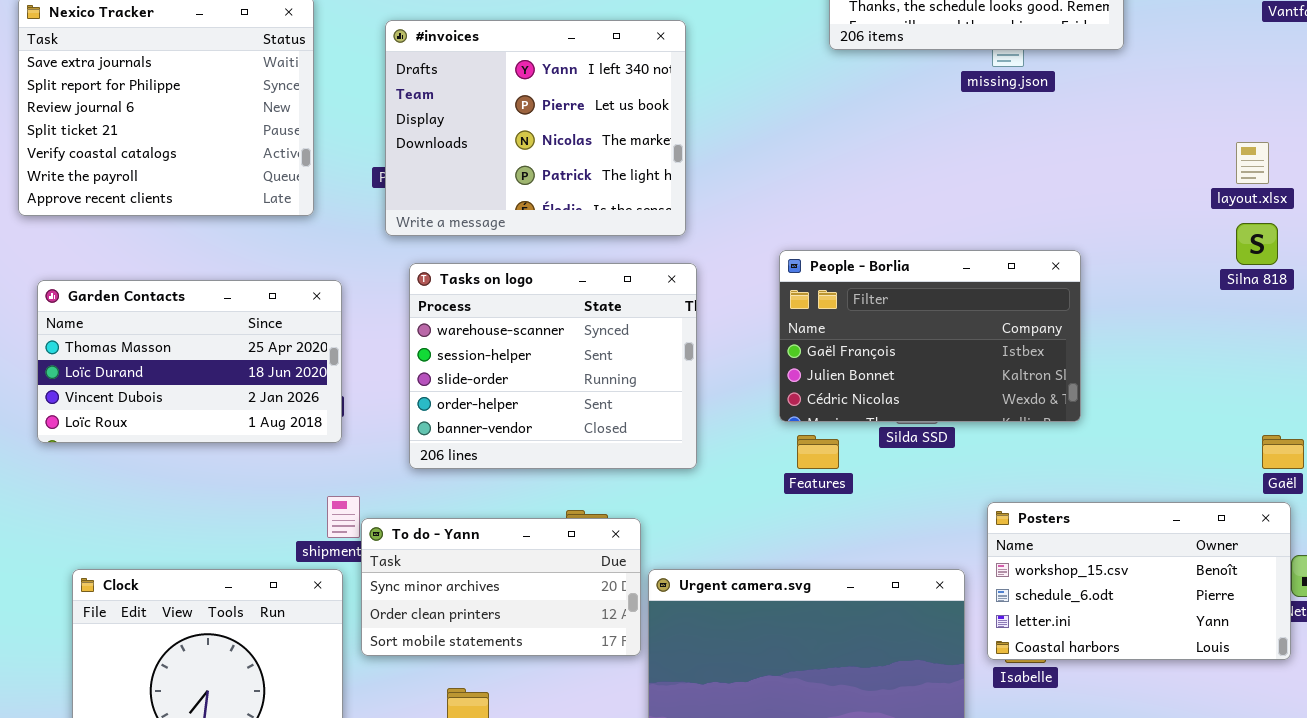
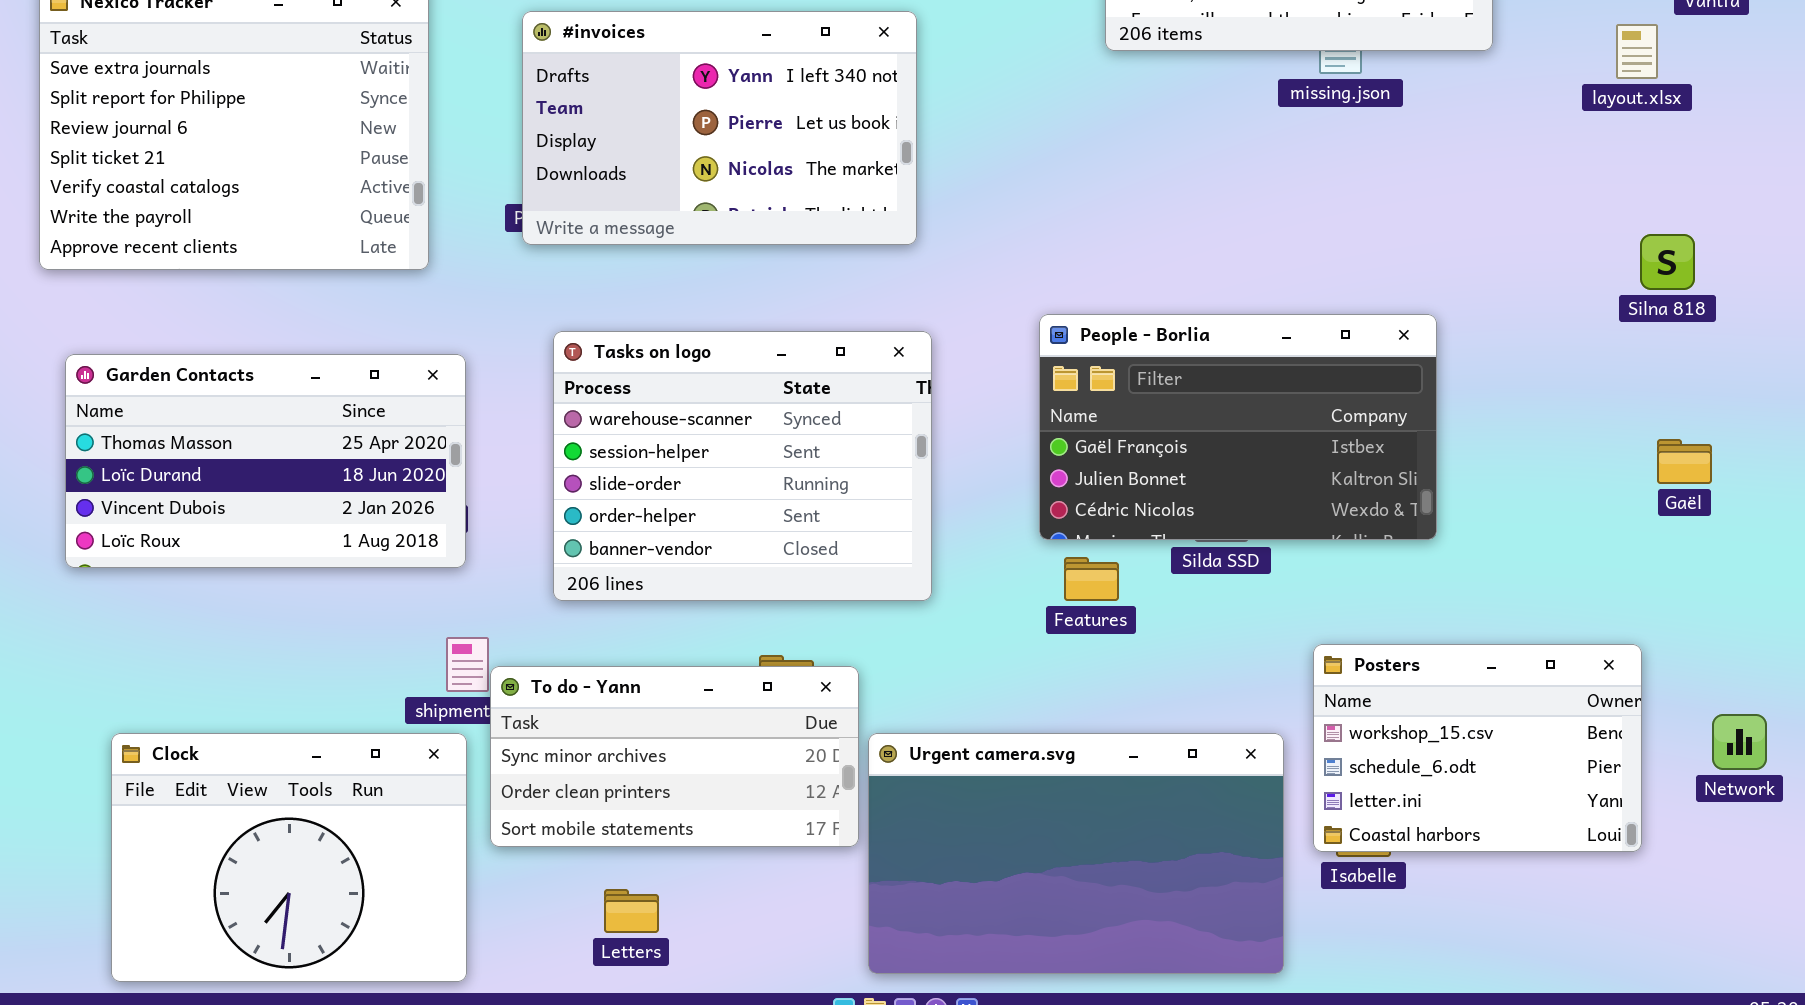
#invoices: [385,20,686,236] -> [522,11,917,245], resized
layout.xlsx: [1236,142,1269,184] -> [1616,24,1658,79], moved
Silna 818: [1236,223,1278,265] -> [1640,234,1695,290], moved
Gaël: [1262,435,1304,469] -> [1657,439,1712,484], moved
Posters: [987,502,1291,660] -> [1313,644,1642,852], resized

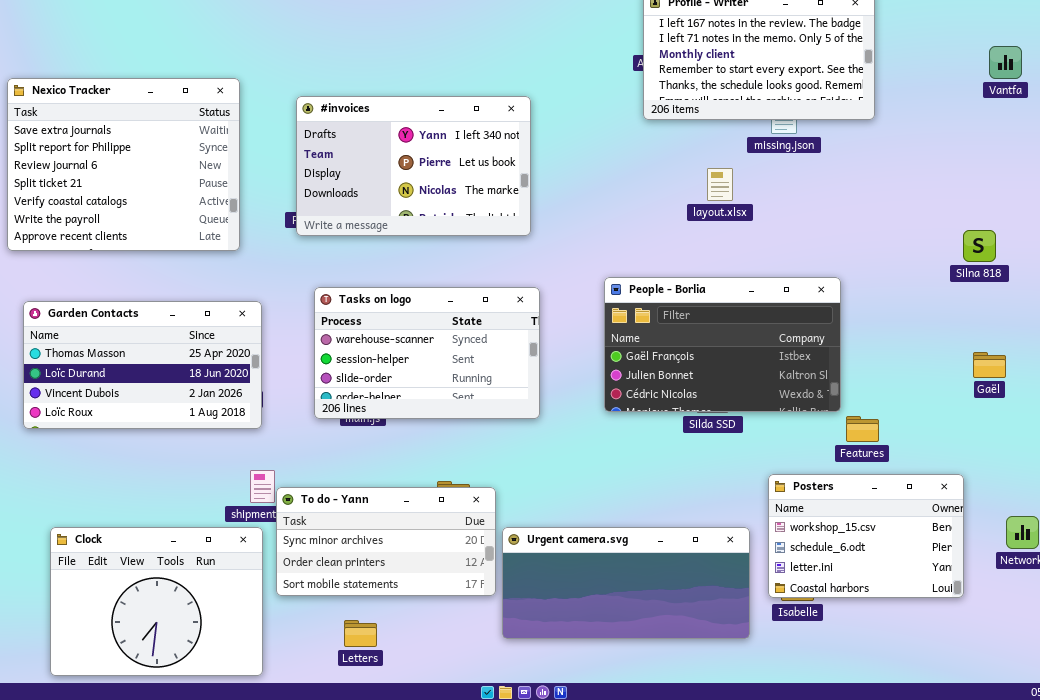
layout.xlsx: [1616,24,1658,79] -> [707,168,733,201], moved
Tasks on logo: [553,331,932,601] -> [314,287,540,419], resized
Features: [1064,557,1119,601] -> [846,416,879,442], moved
Urgent camera.svg: [868,733,1284,974] -> [502,527,750,639], resized

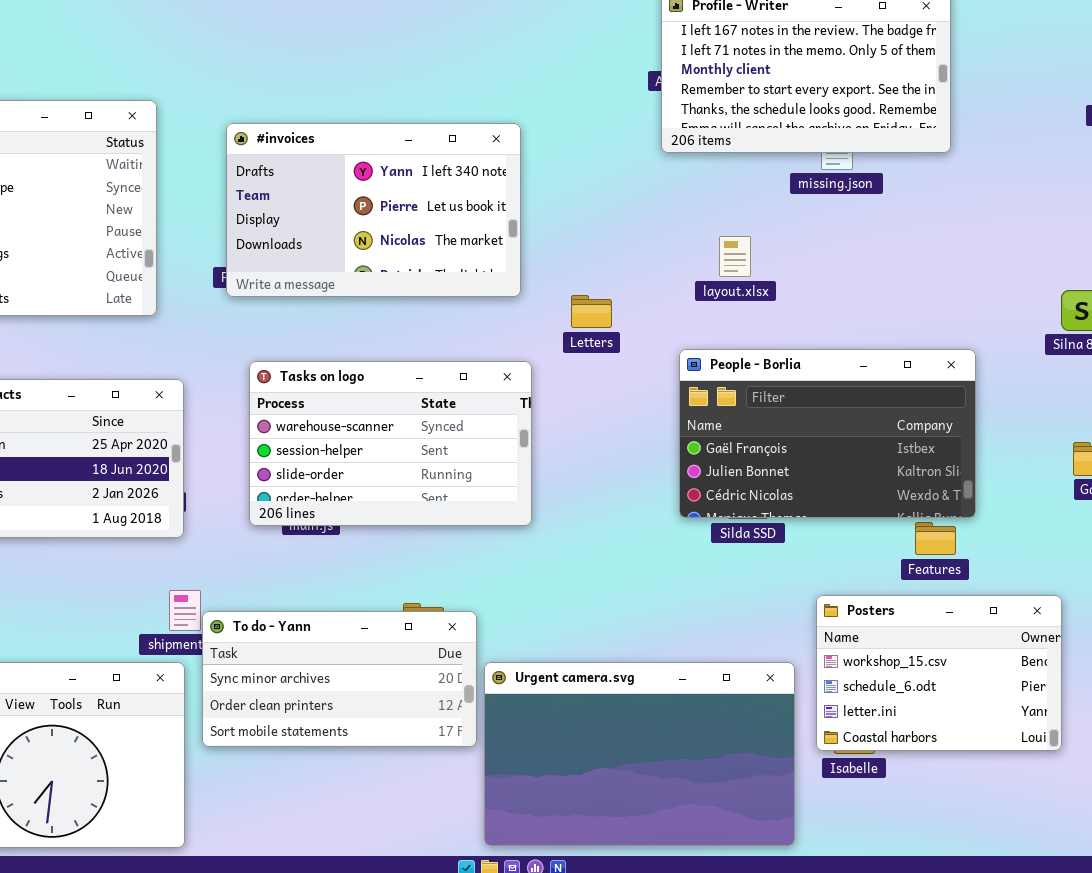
layout.xlsx: [707,168,733,201] -> [719,236,751,277], moved
People - Borlia: [604,277,841,412] -> [679,349,976,518], moved
Urgent camera.svg: [502,527,750,639] -> [484,662,795,846], resized
Letters: [344,620,377,647] -> [571,295,612,328], moved

